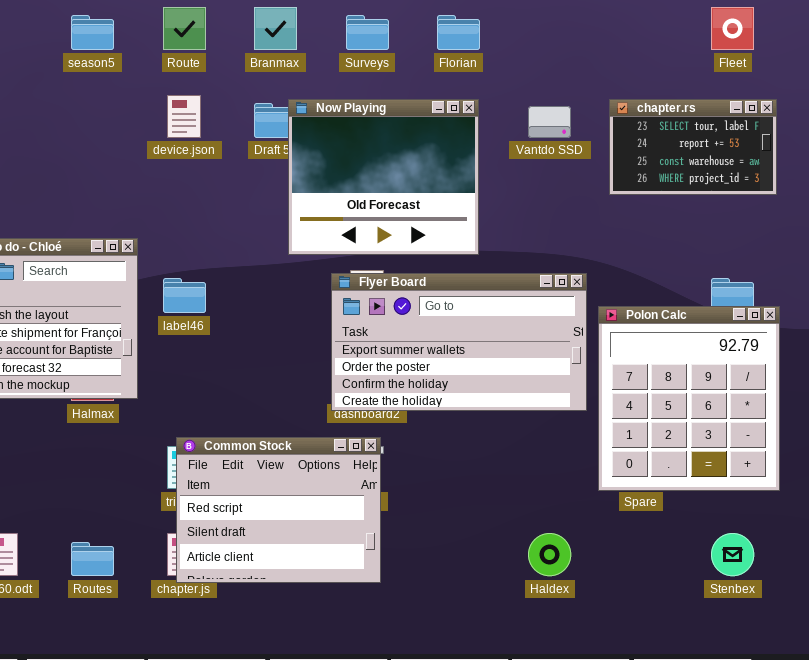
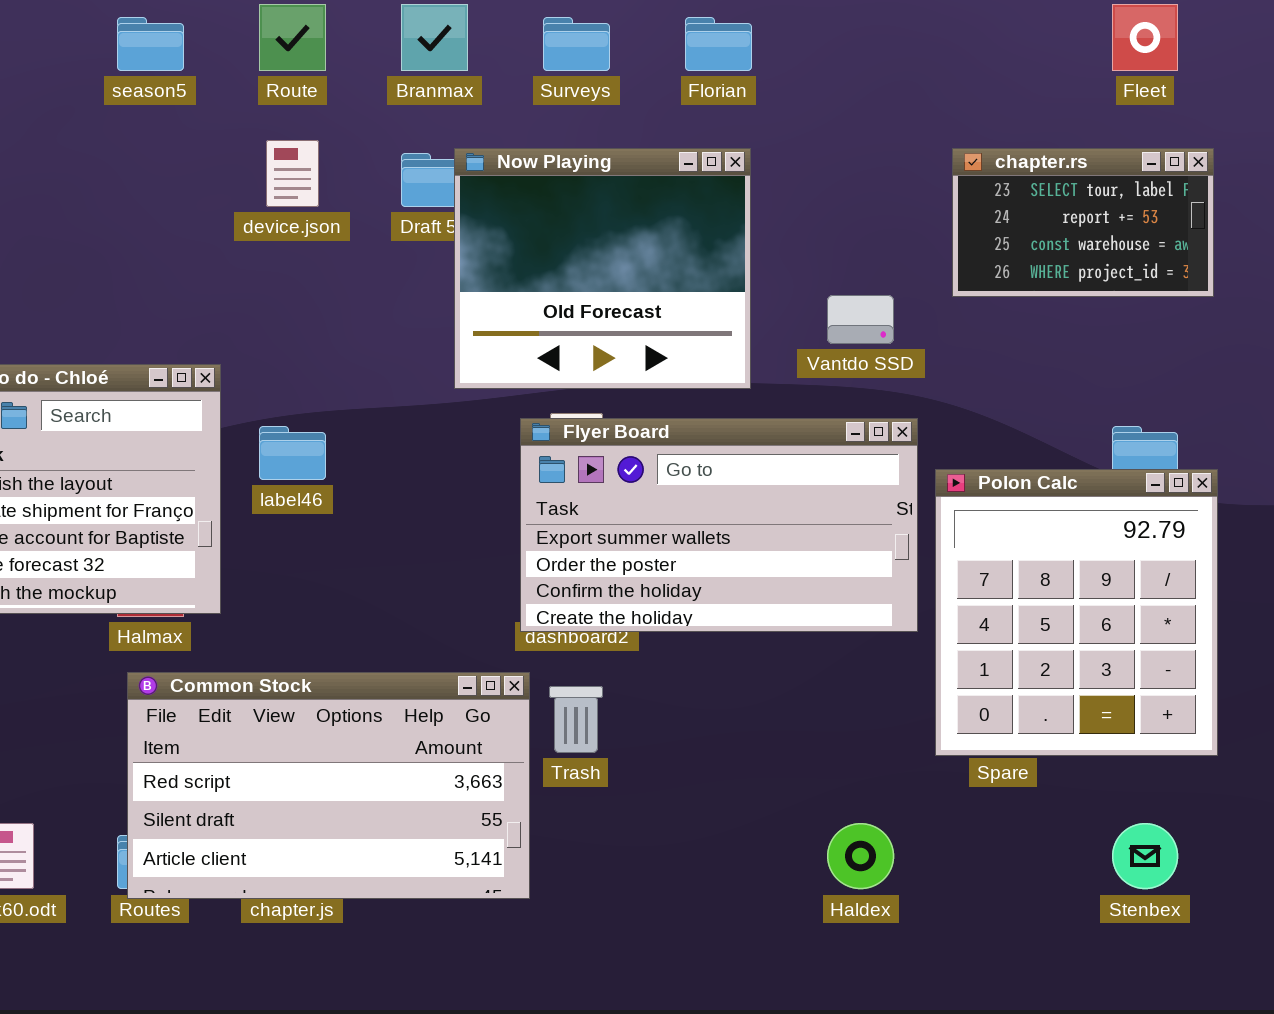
Vantdo SSD: [528,106,571,138] -> [827,295,894,344], moved
Common Stock: [176,437,381,583] -> [127,672,530,899], moved, resized

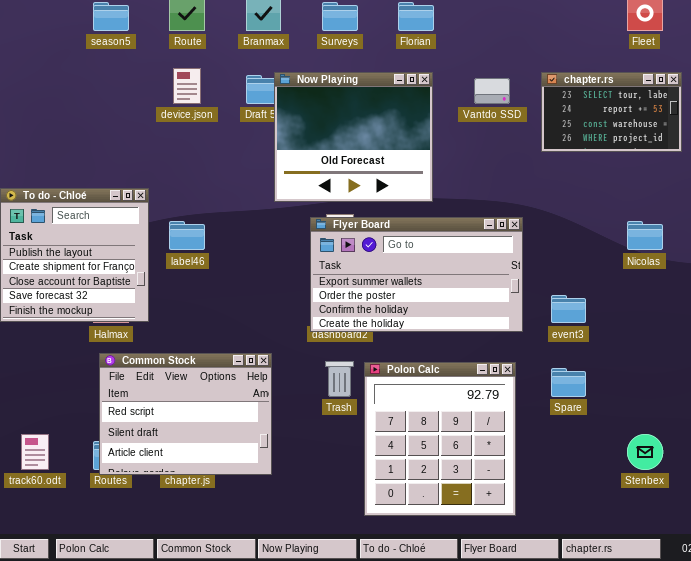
Vantdo SSD: [827,295,894,344] -> [474,78,510,104], moved
Polon Calc: [935,469,1218,756] -> [364,362,516,516], moved
Common Stock: [127,672,530,899] -> [99,353,272,475], resized

